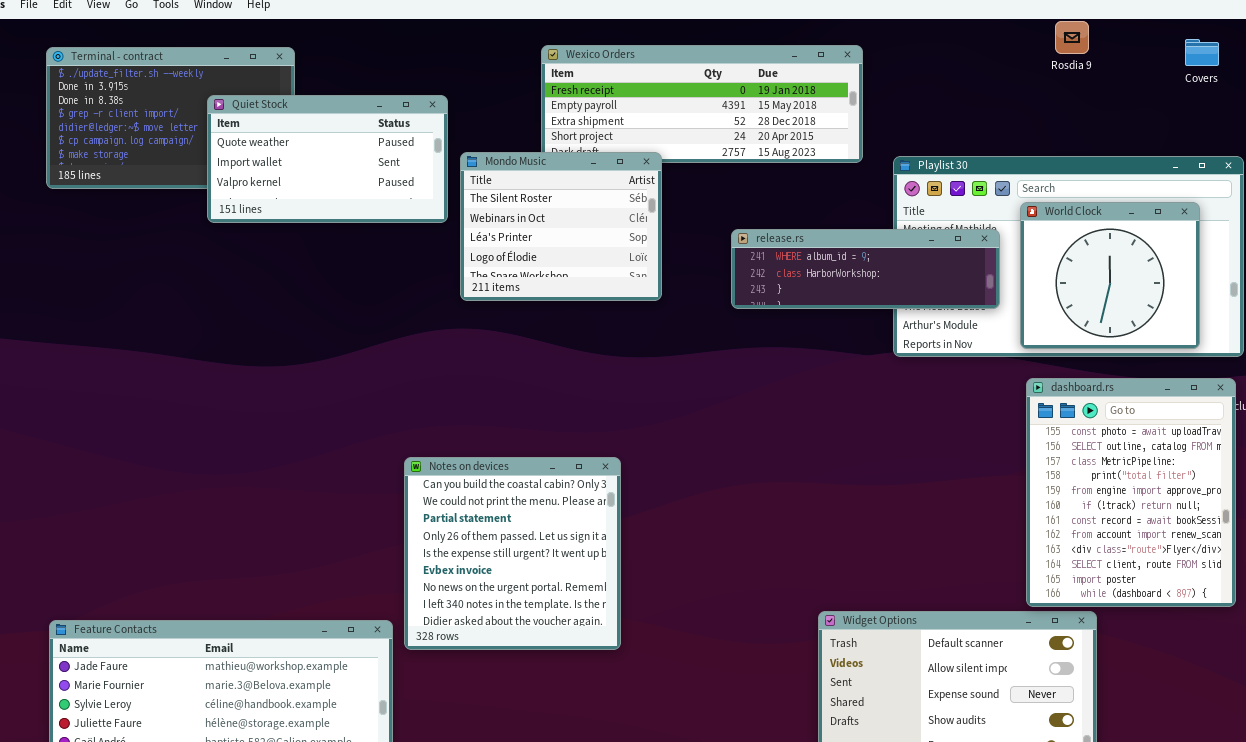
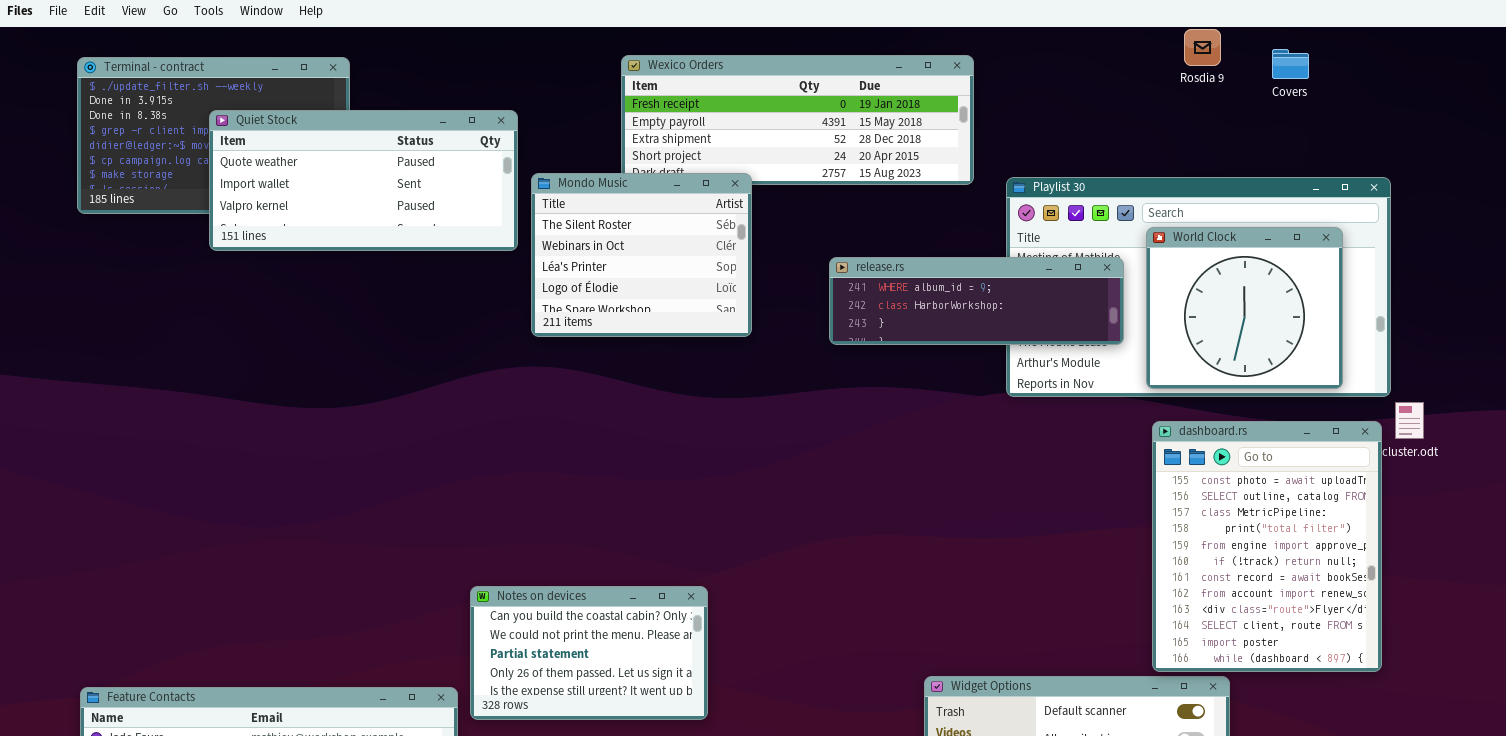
Covers: [1185,39,1219,66] -> [1272,49,1309,79], moved
Quiet Stock: [207,95,448,223] -> [209,110,518,251], resized
Notes on devices: [404,457,621,650] -> [470,586,708,720], resized

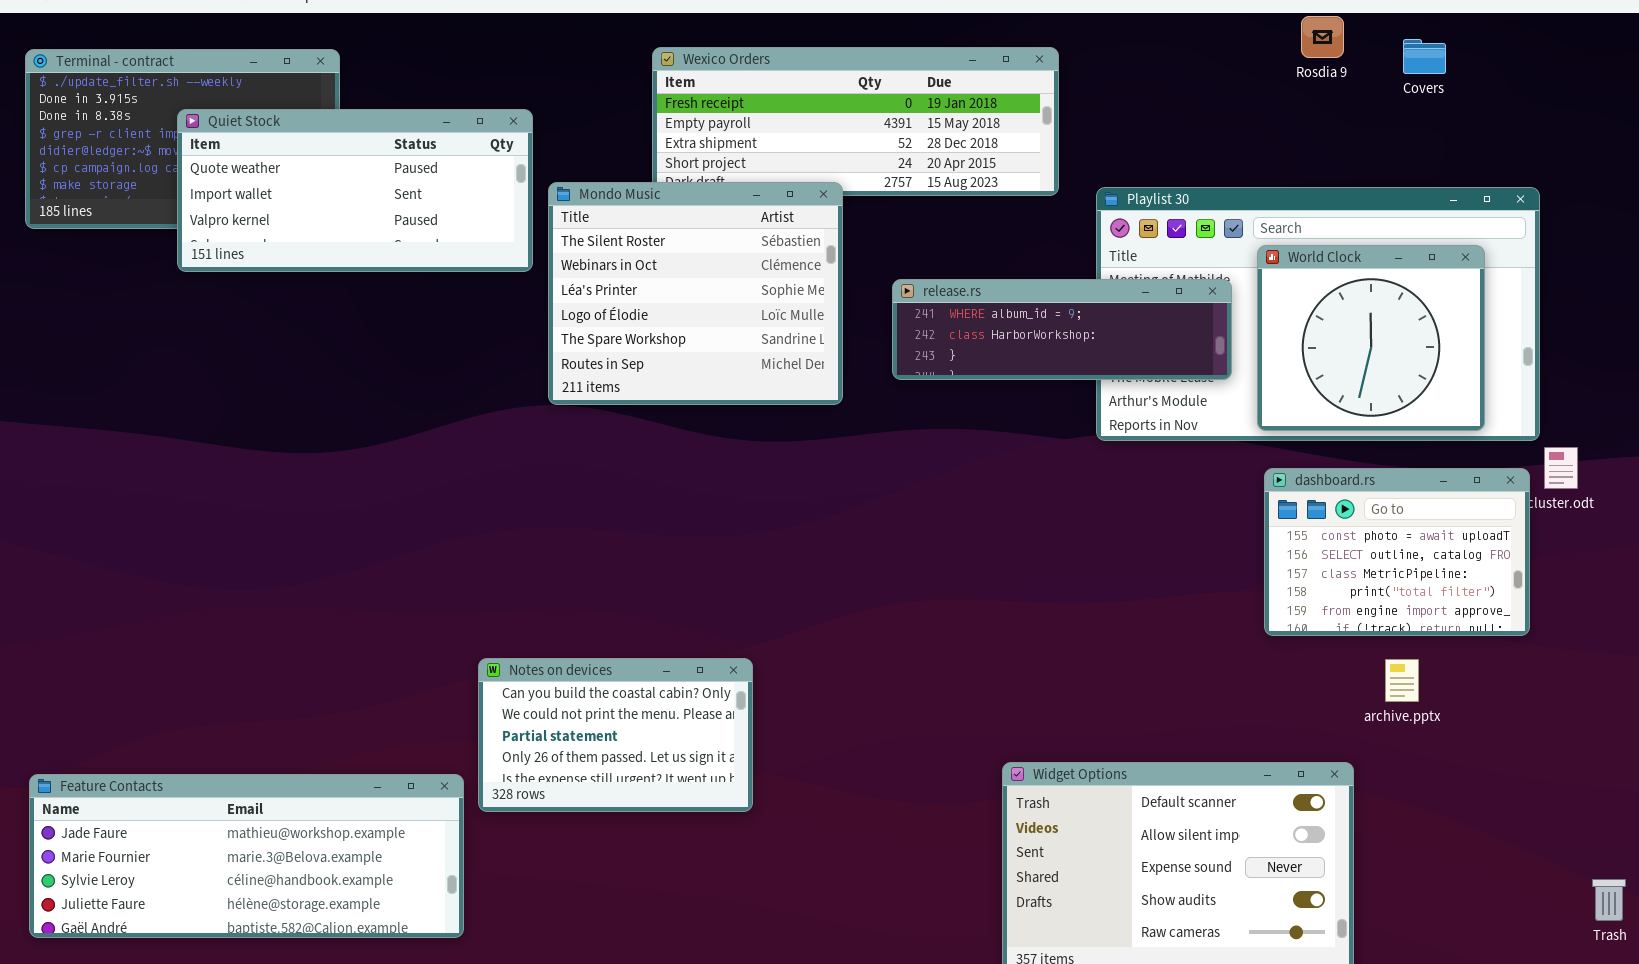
Mondo Music: [531,173,752,337] -> [548,182,843,405], resized
dashboard.rs: [1152,421,1382,672] -> [1264,468,1530,636], resized

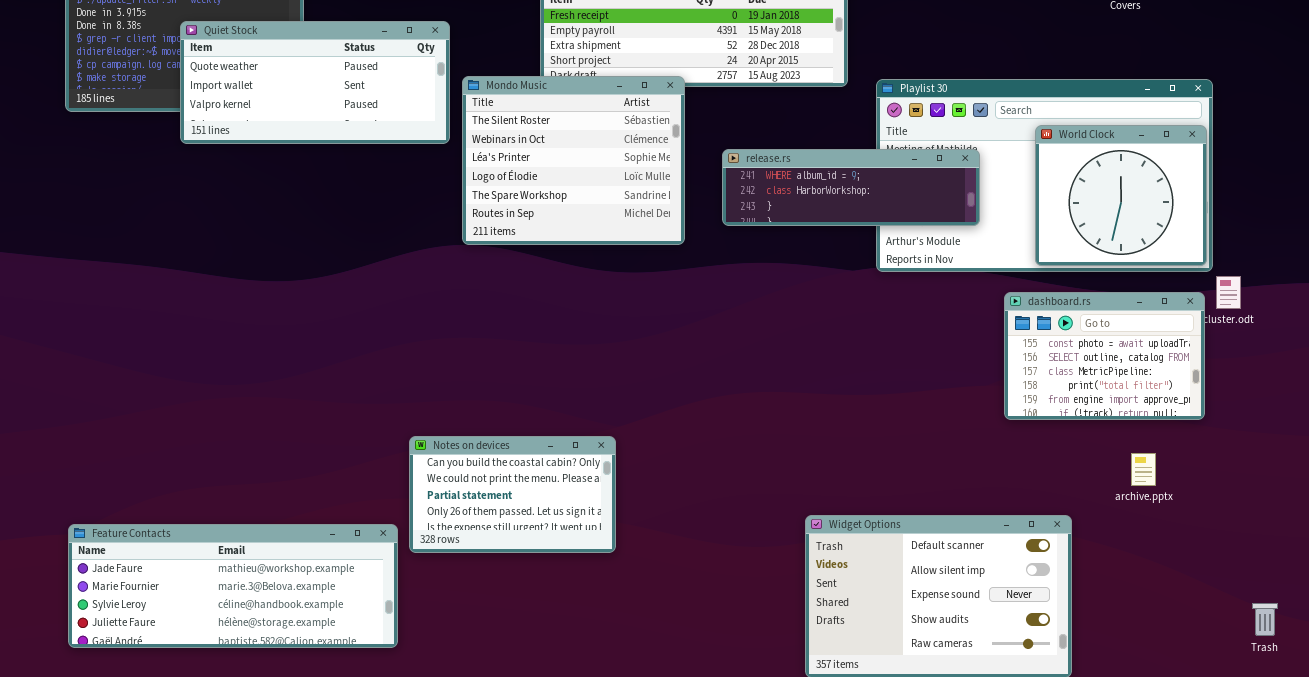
World Clock: [1257,245,1485,431] -> [1035,125,1207,266], moved
archive.pptx: [1385,659,1419,702] -> [1131,453,1156,486], moved

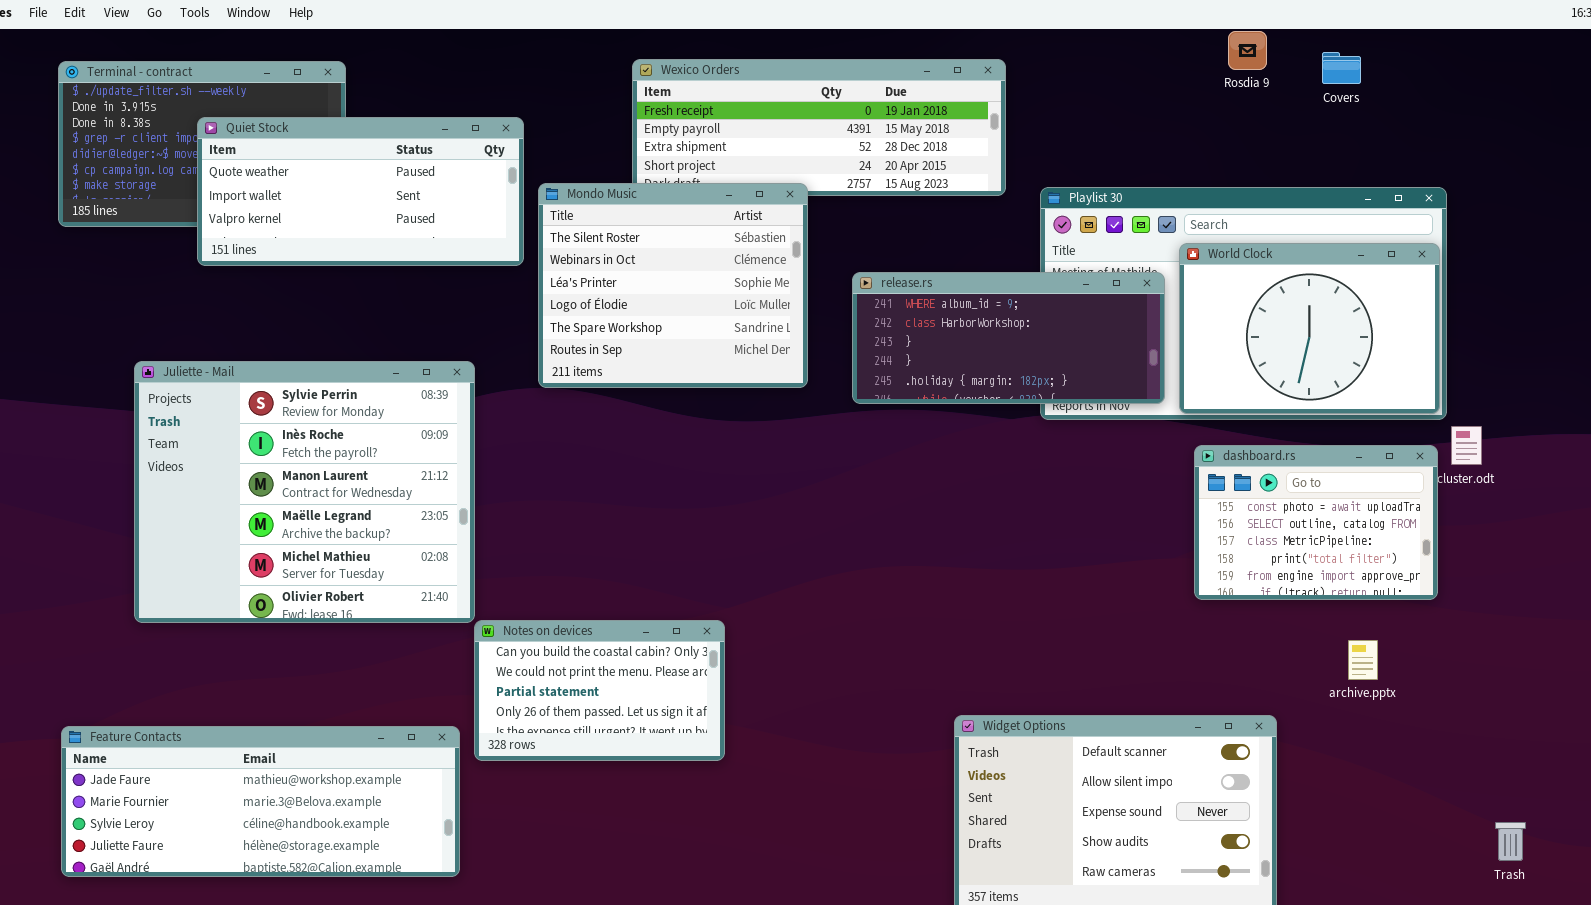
World Clock: [1035,125,1207,266] -> [1179,243,1440,414], resized
release.rs: [722,149,980,226] -> [852,272,1165,404], resized
Juliette - Mail: none -> [134,361,475,623], opened

